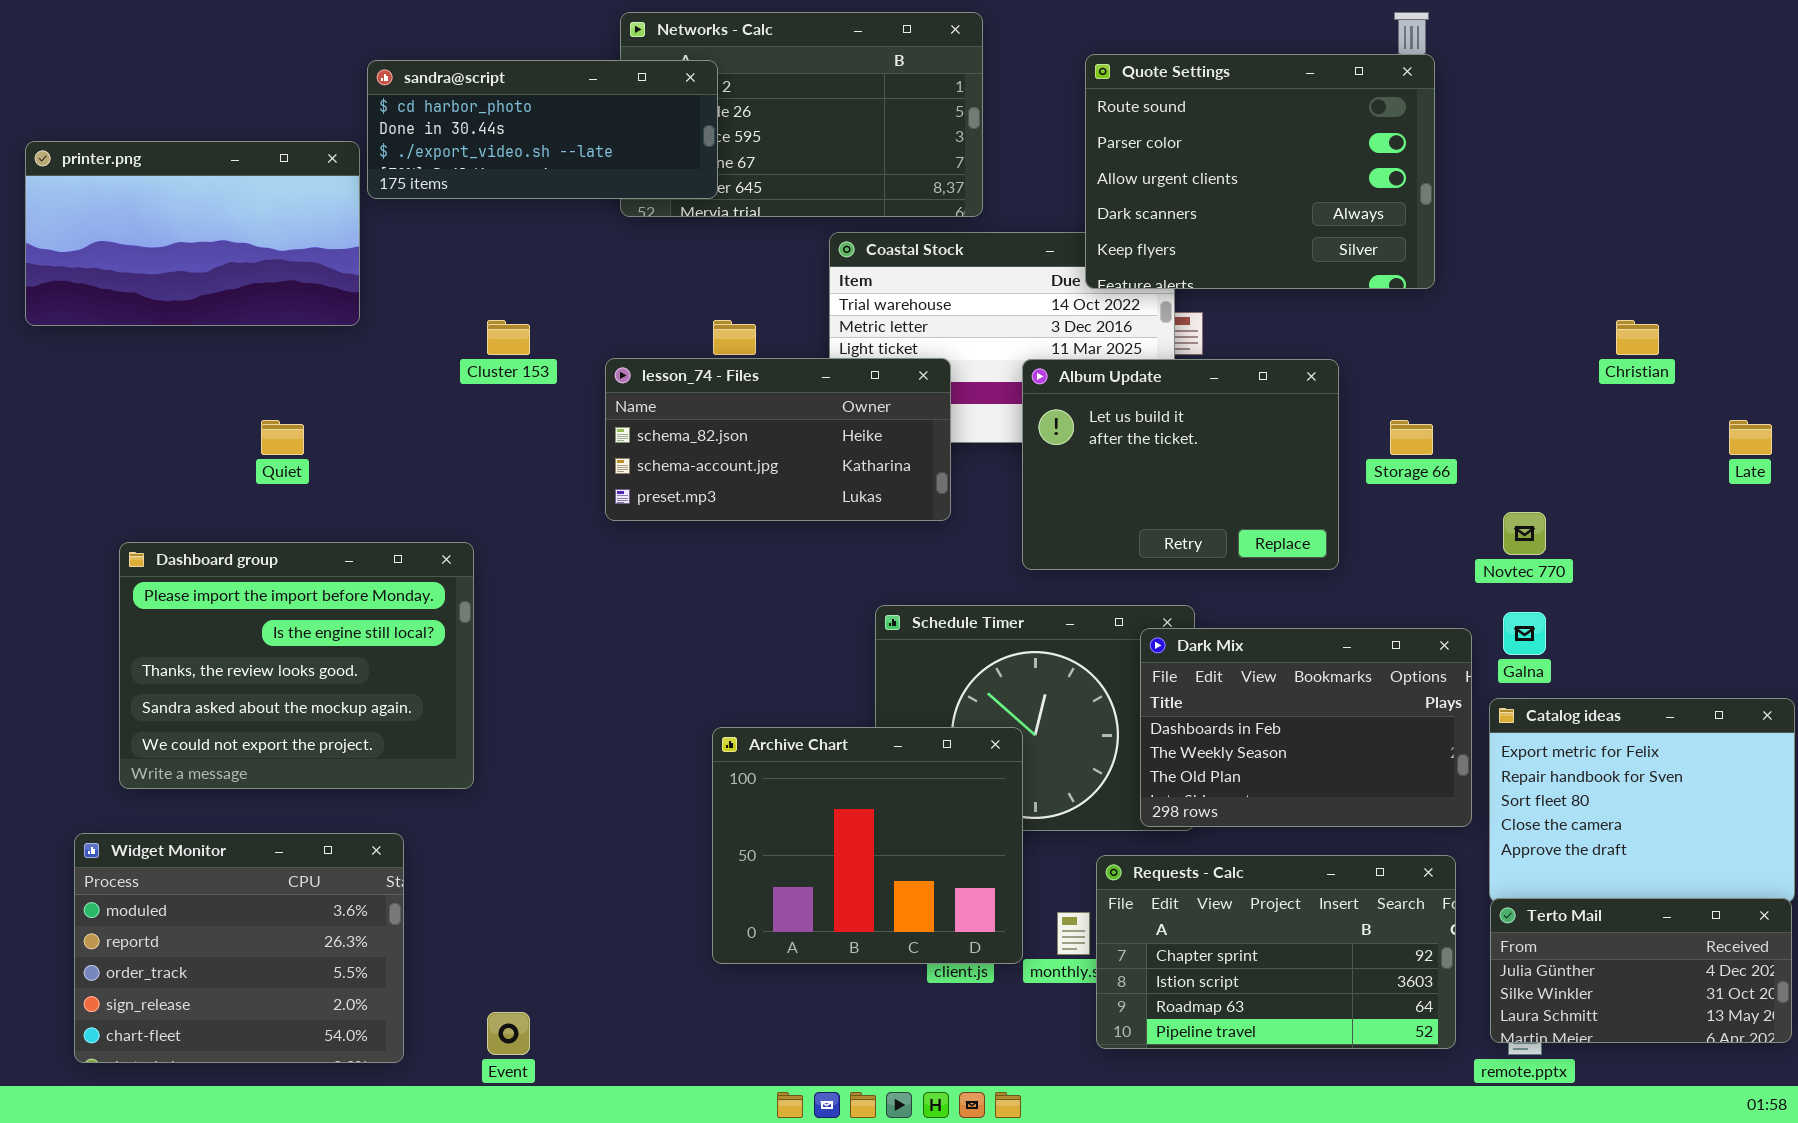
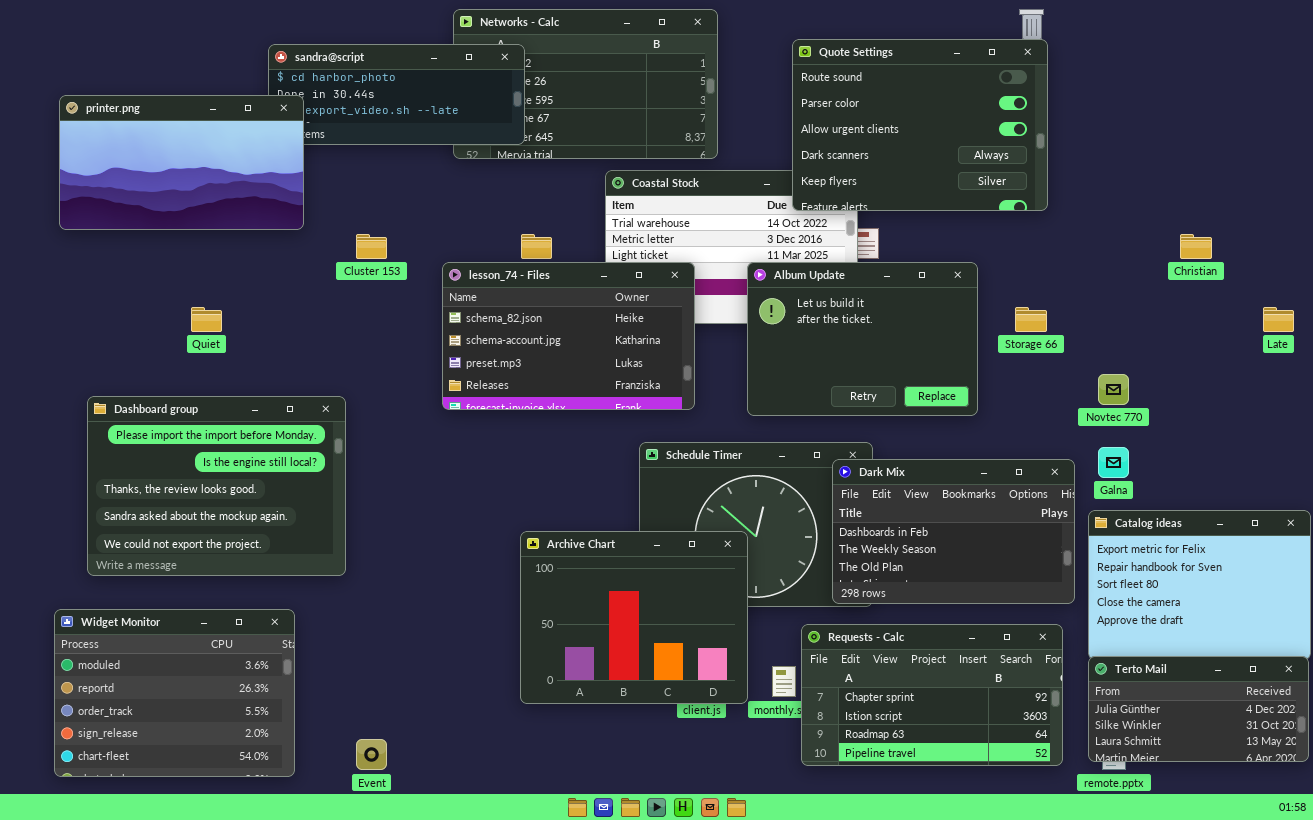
printer.png: [25,141,360,326] -> [59,95,304,230], moved
lesson_74 - Files: [605,358,951,521] -> [442,262,695,410], resized

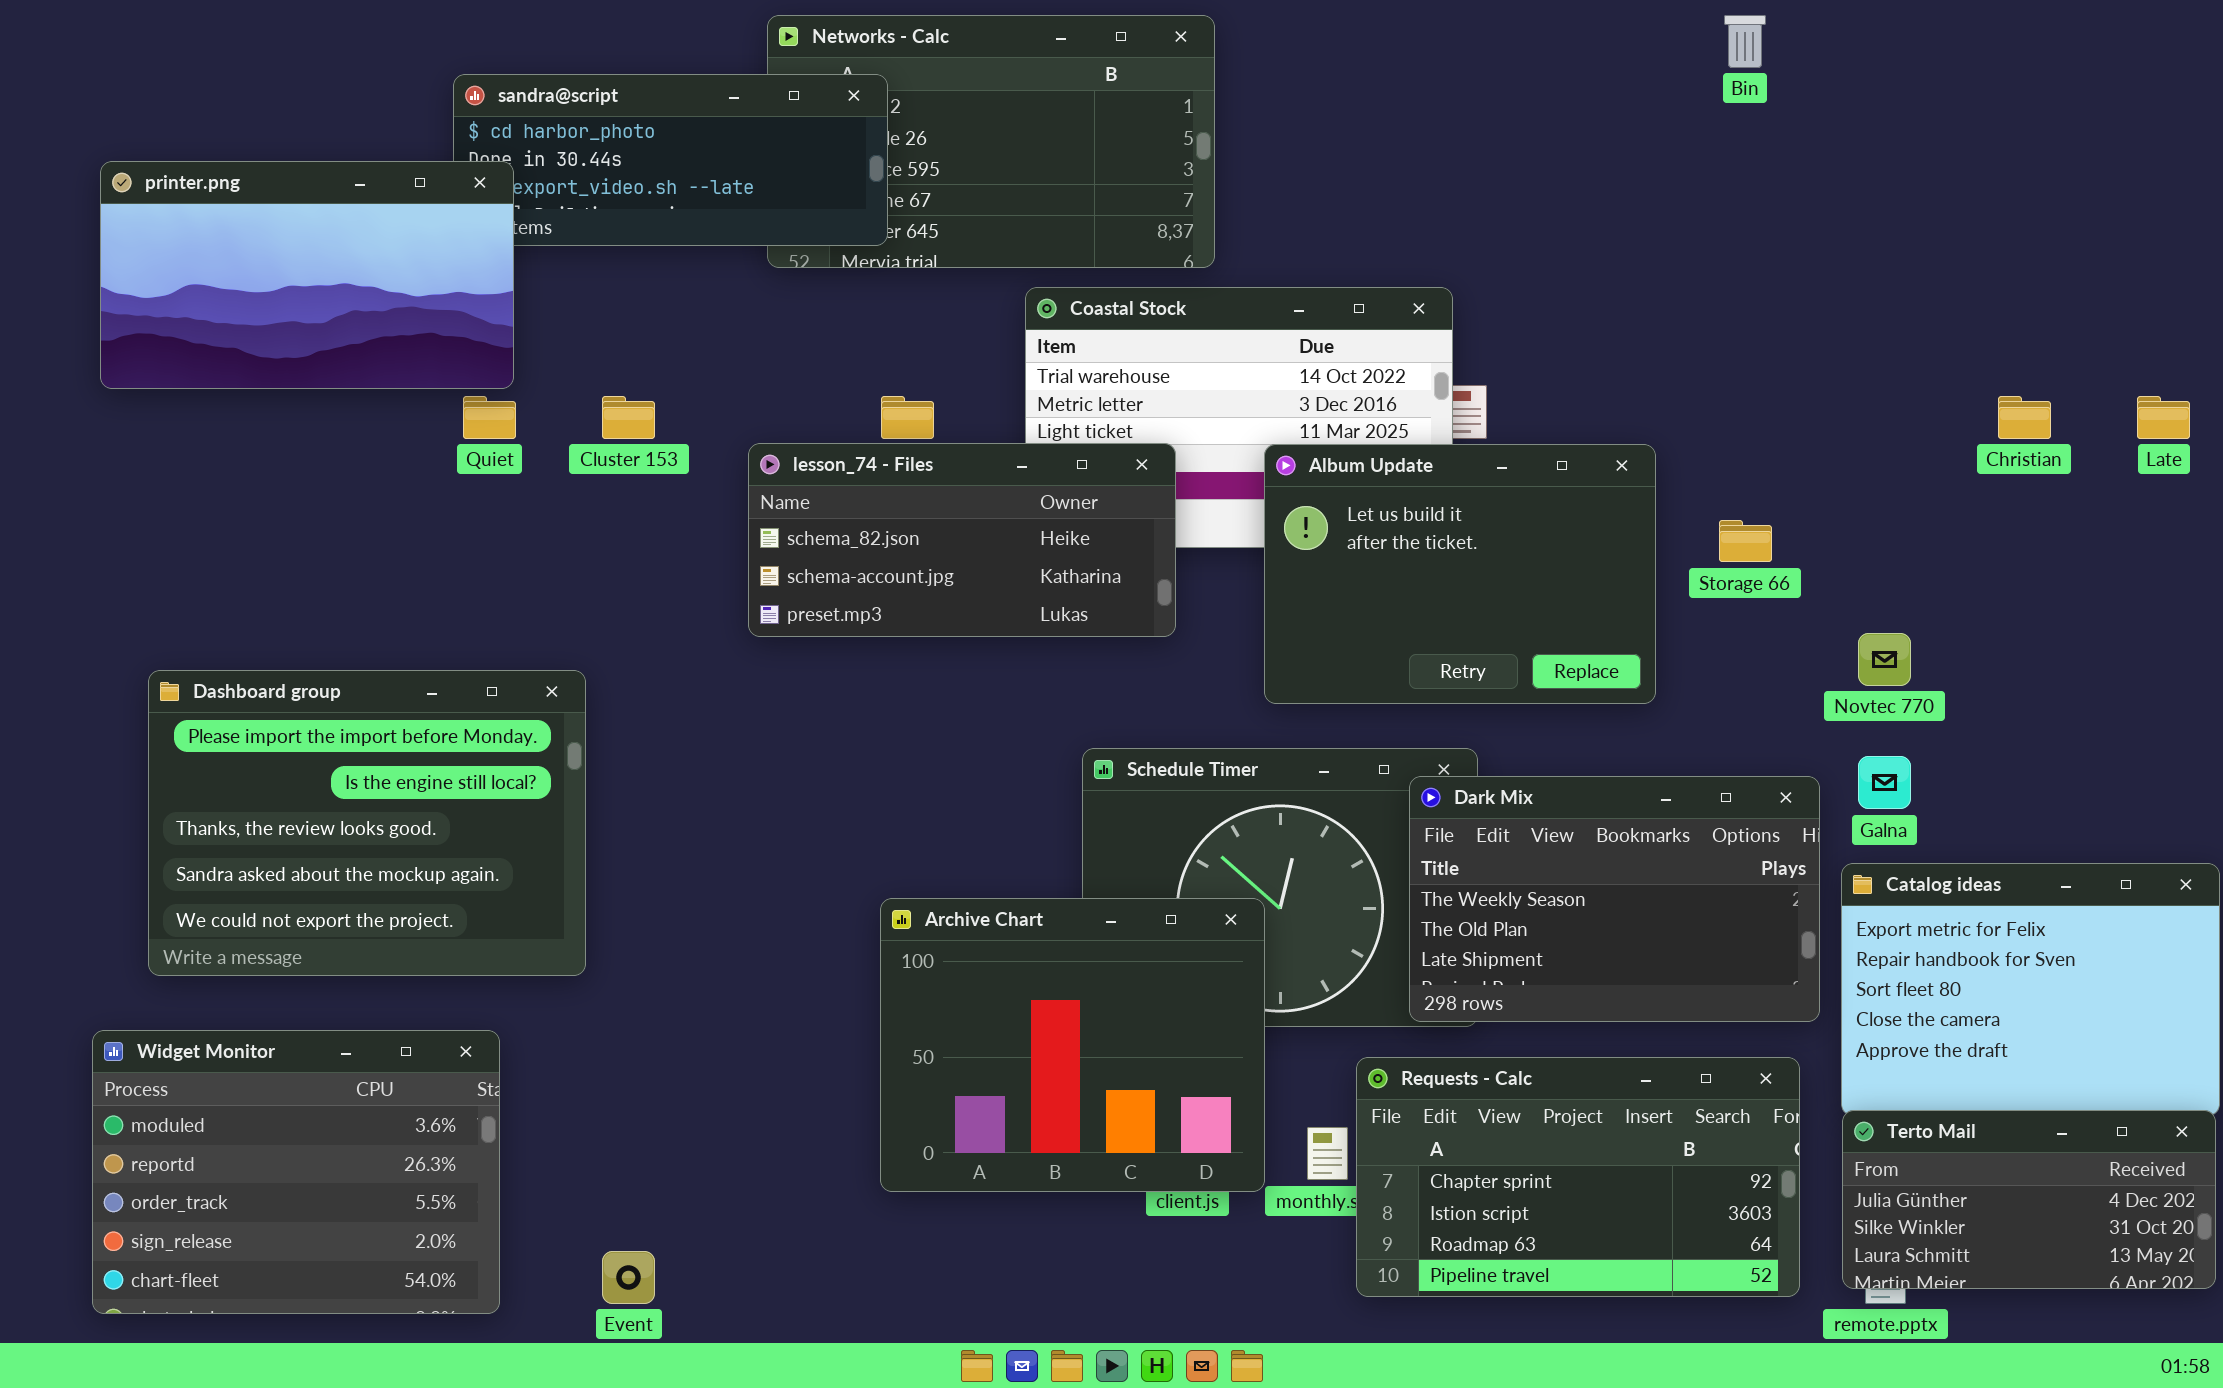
Quote Settings: [792,39,1048,211] -> none, closed
lesson_74 - Files: [442,262,695,410] -> [748,443,1176,637], resized
Quiet: [191,307,222,332] -> [463,396,516,439], moved
Late: [1263,307,1294,332] -> [2137,396,2190,439], moved
Dark Mix: [832,459,1075,604] -> [1409,776,1820,1022], scrolled down 1 row

